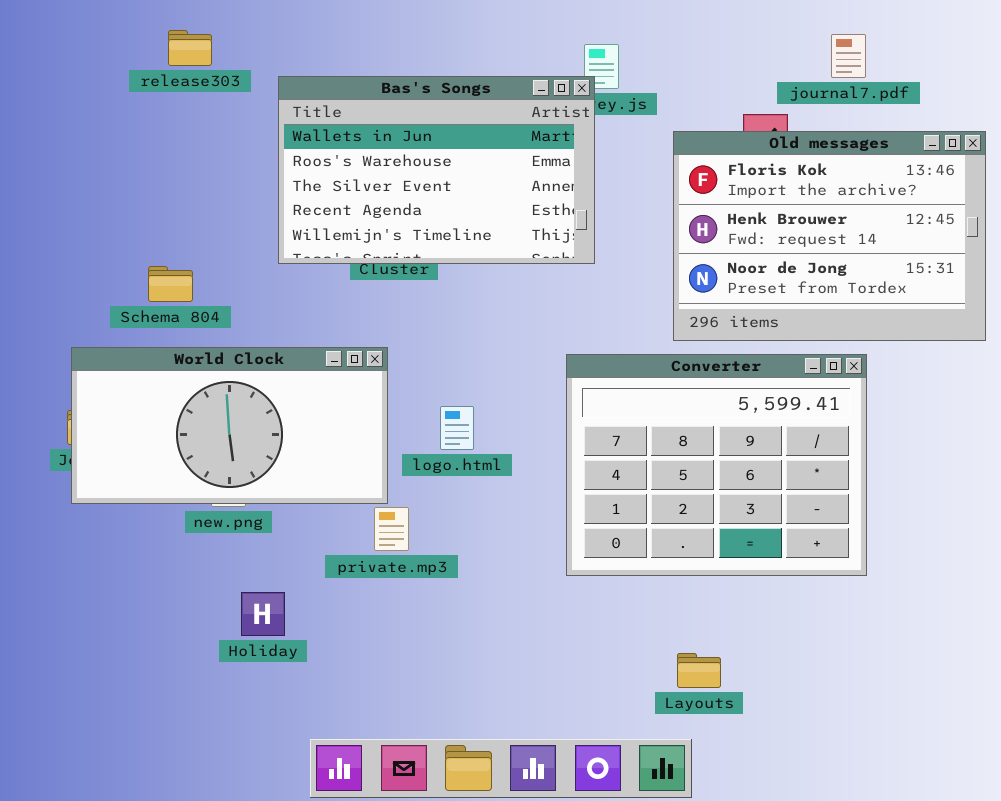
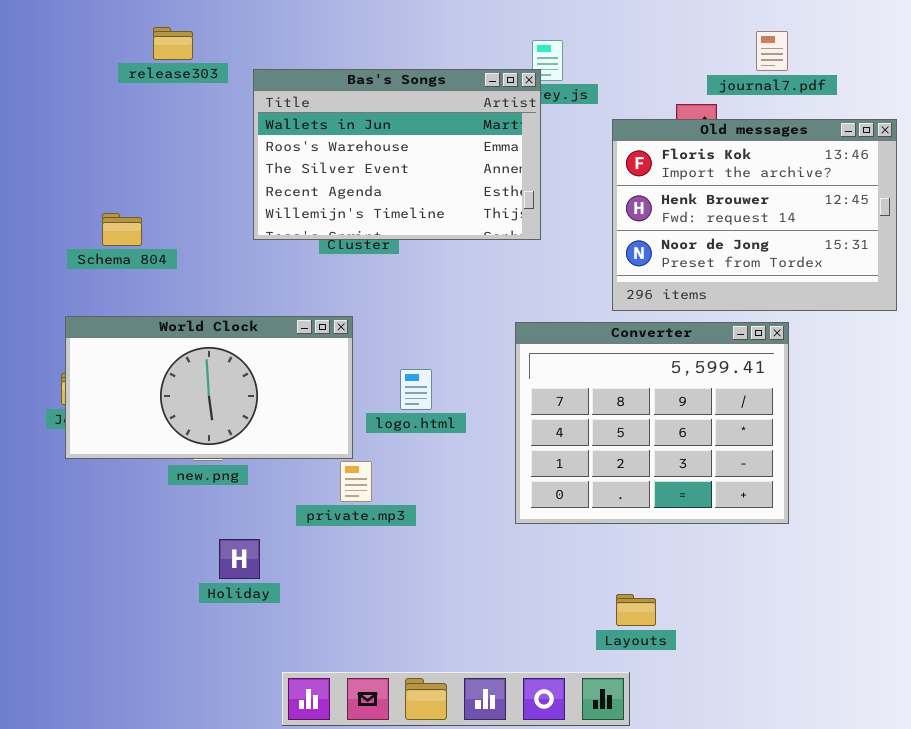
Schema 804: [148,266,193,302] -> [102,213,142,246], moved

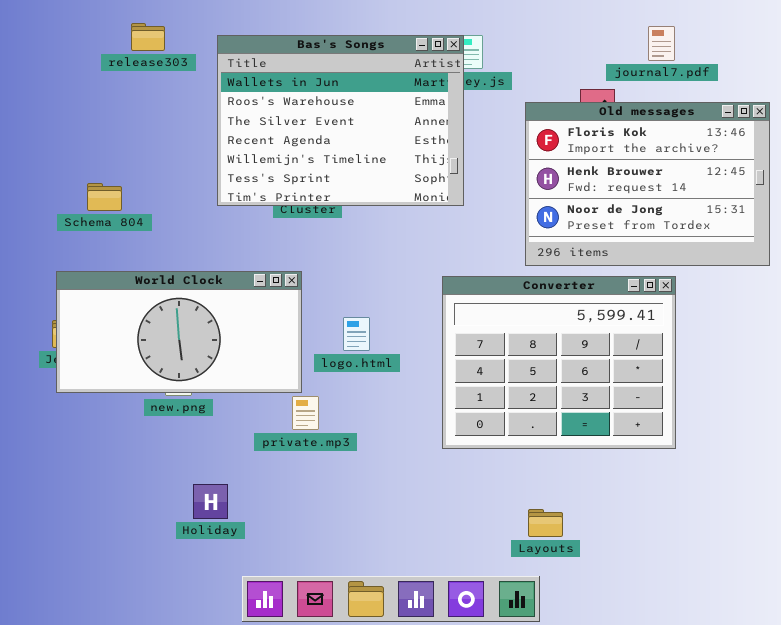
Bas's Songs: [253,69,541,240] -> [217,35,464,206], resized
Holiday: [219,539,260,579] -> [193,484,228,519], moved

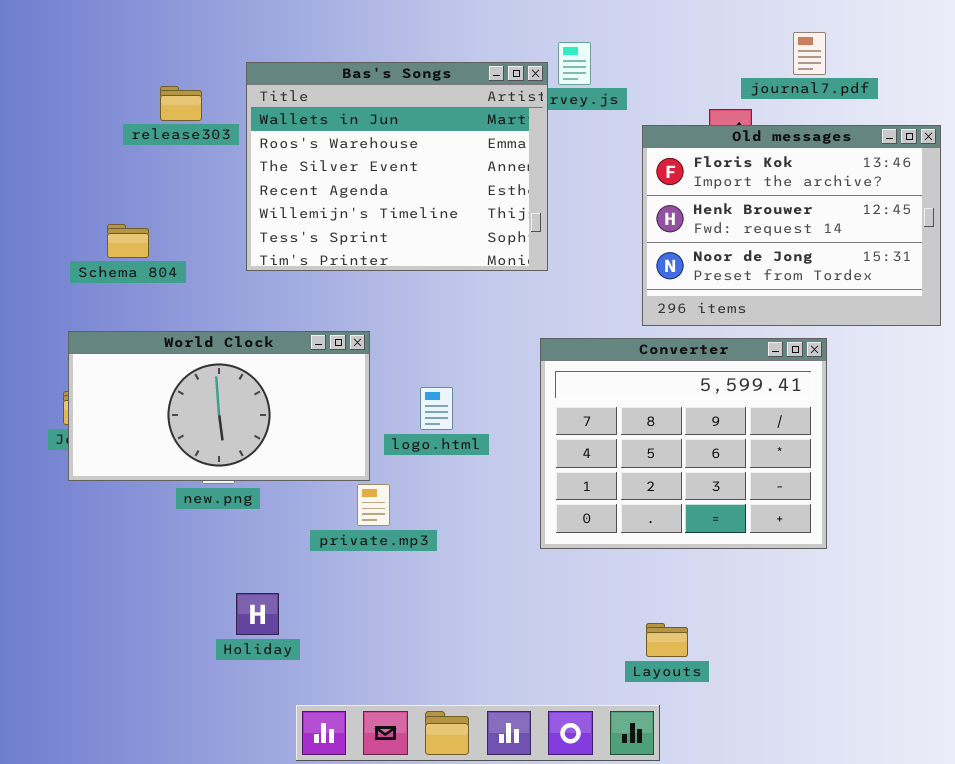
release303: [131,23,165,51] -> [160,86,202,121], moved
Bas's Songs: [217,35,464,206] -> [246,62,548,271], moved

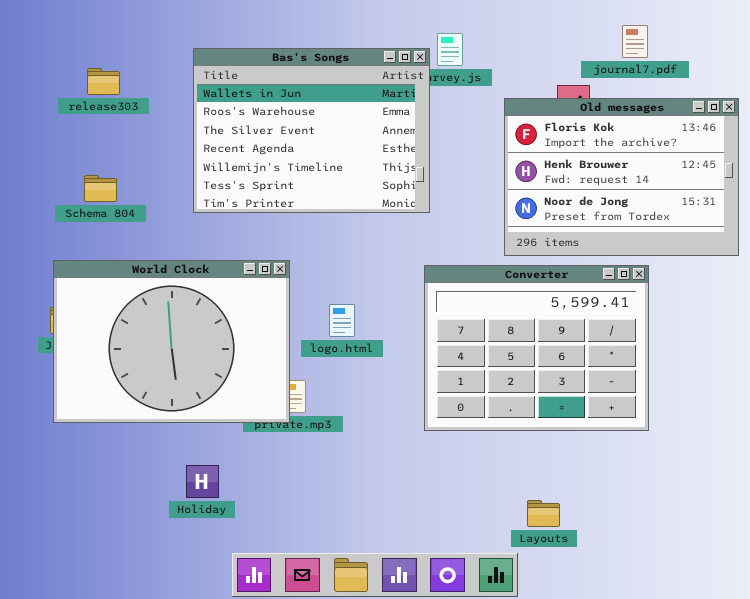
release303: [160,86,202,121] -> [87,68,120,95], moved
World Clock: [68,331,370,481] -> [53,260,290,423], resized
Layouts: [646,623,688,657] -> [527,500,560,527], moved

